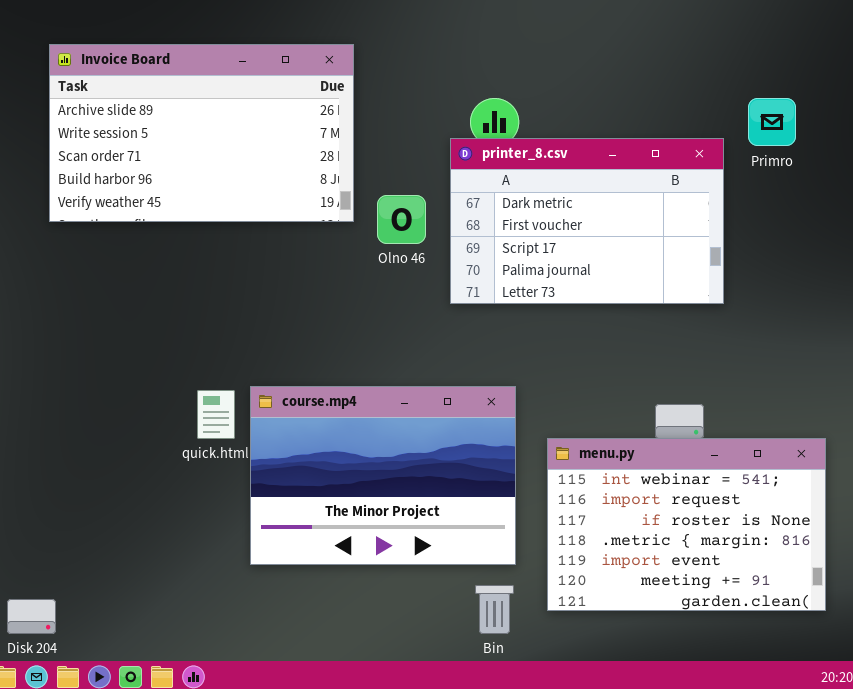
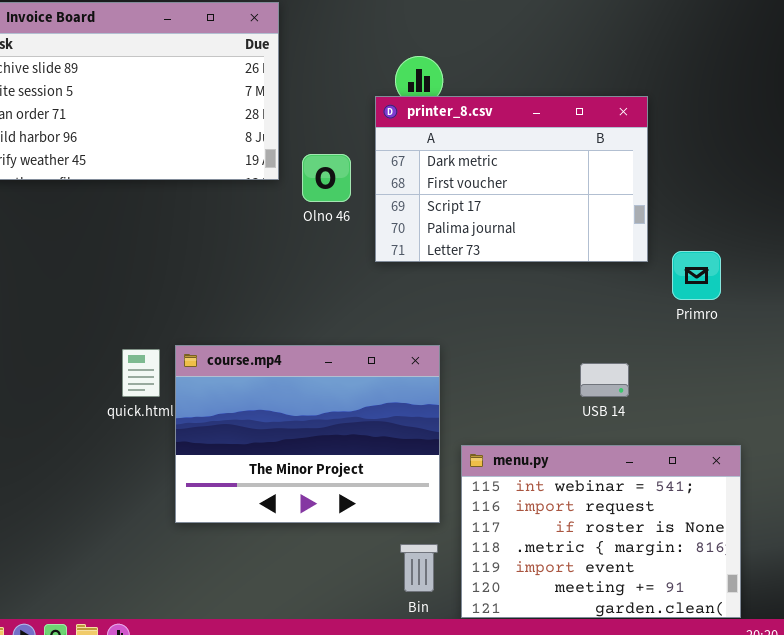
Primro: [748,98,796,146] -> [672,251,721,300], moved
menu.py: [547,438,826,611] -> [461,445,741,618], moved

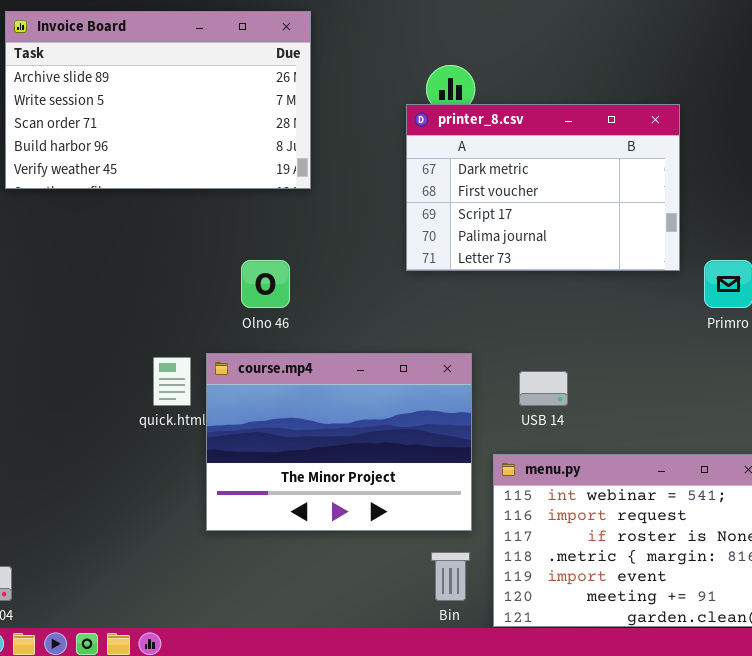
Olno 46: [302,154,351,202] -> [241,260,290,308], moved
USB 14: [580,363,629,397] -> [519,371,568,406], moved

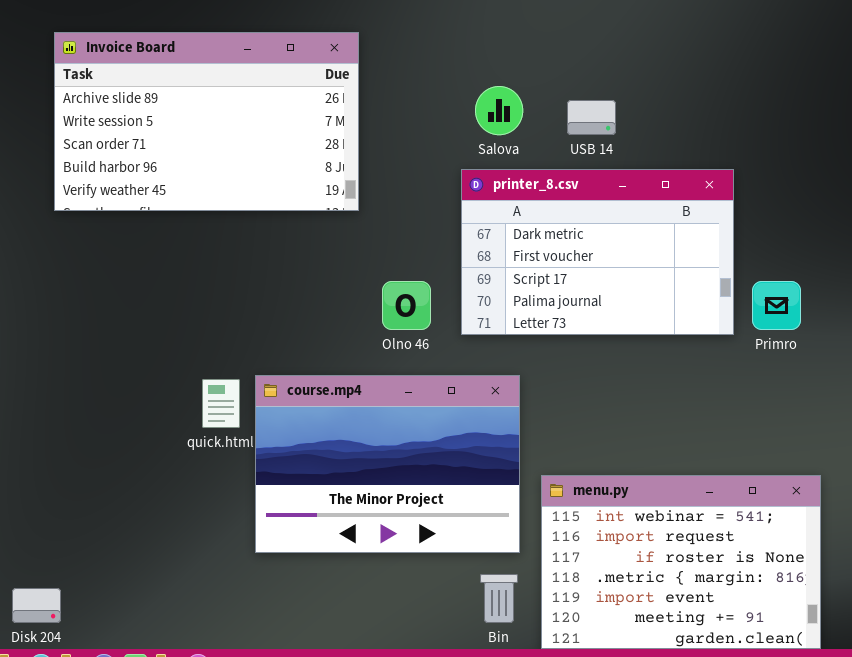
printer_8.csv: [406,104,680,271] -> [461,169,734,335], moved
Olno 46: [241,260,290,308] -> [382,281,431,330], moved
USB 14: [519,371,568,406] -> [567,100,616,135], moved

